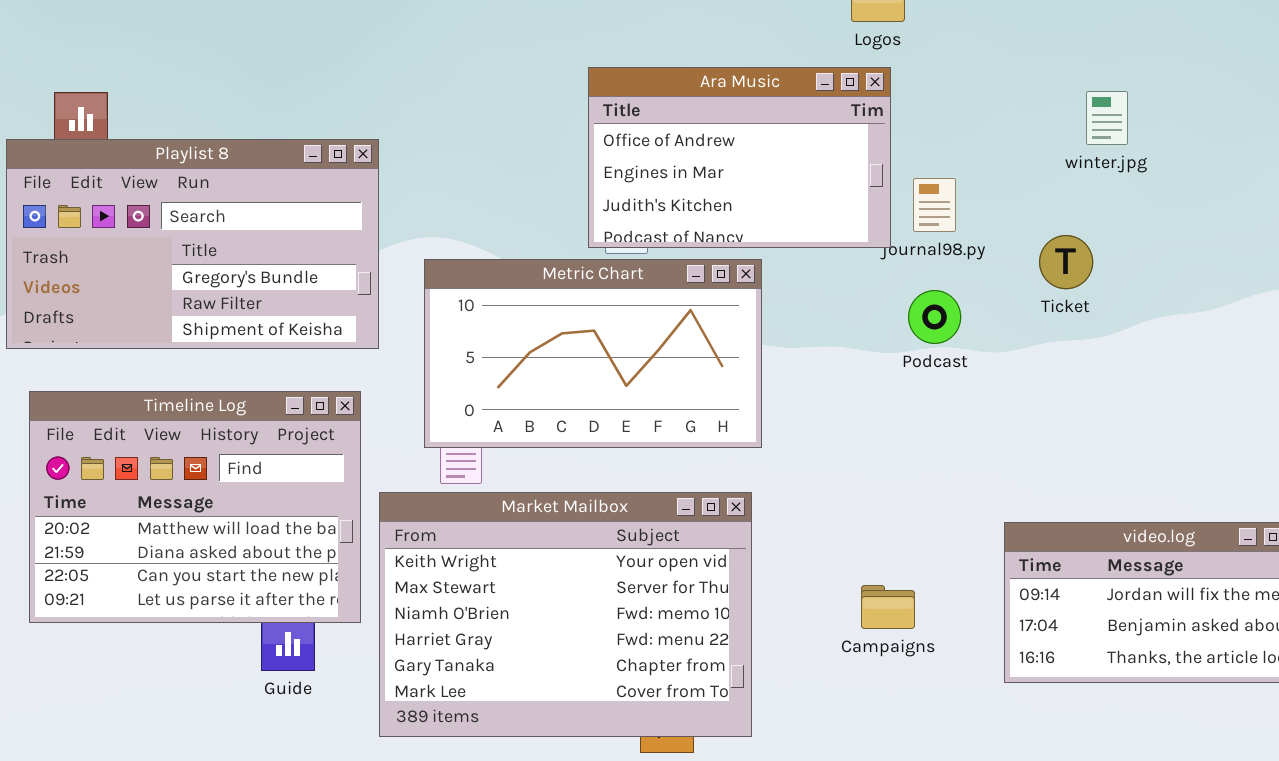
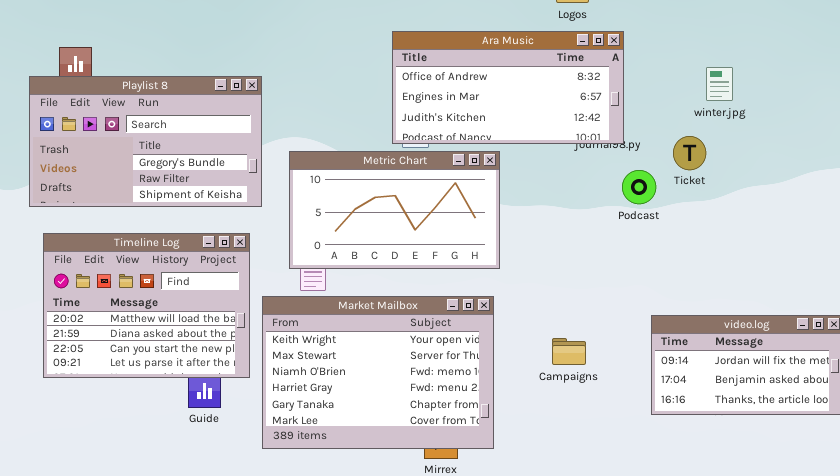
Ara Music: [588,67,891,248] -> [392,31,624,144], resized
winter.jpg: [1086,91,1128,145] -> [706,67,733,101], moved
Podcast: [908,290,961,344] -> [622,170,656,204], moved
Campaigns: [861,585,915,629] -> [552,338,586,365], moved

